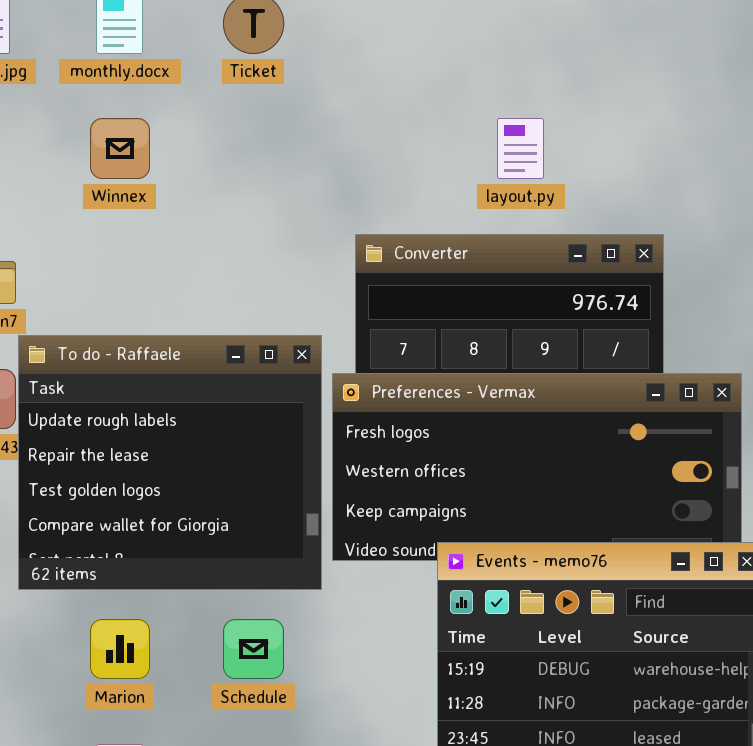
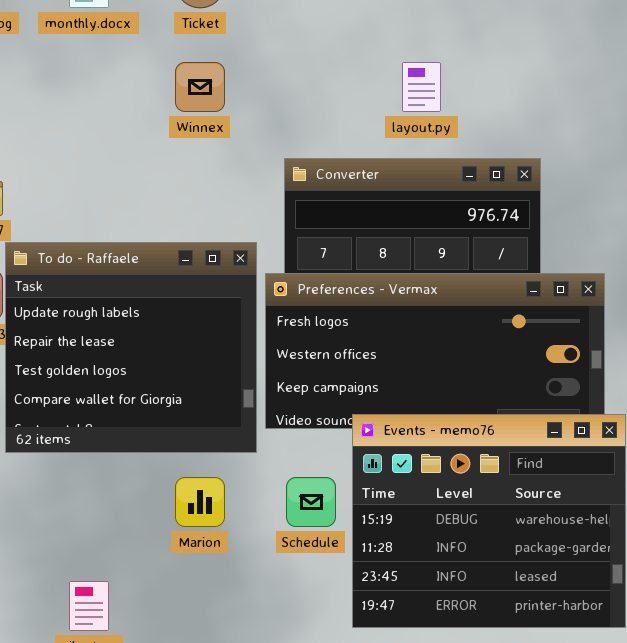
Winnex: [90,118,150,179] -> [175,62,225,112], moved
Marion: [90,619,150,679] -> [175,477,225,527], moved
Schedule: [223,619,284,679] -> [286,477,336,527], moved

